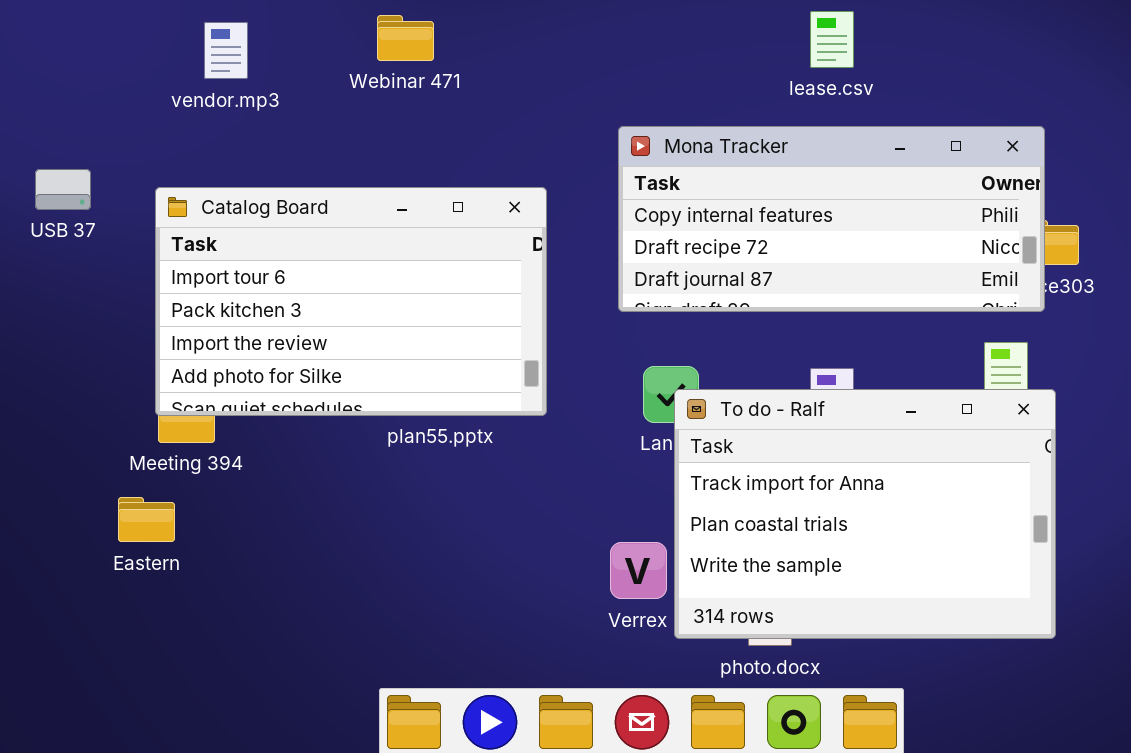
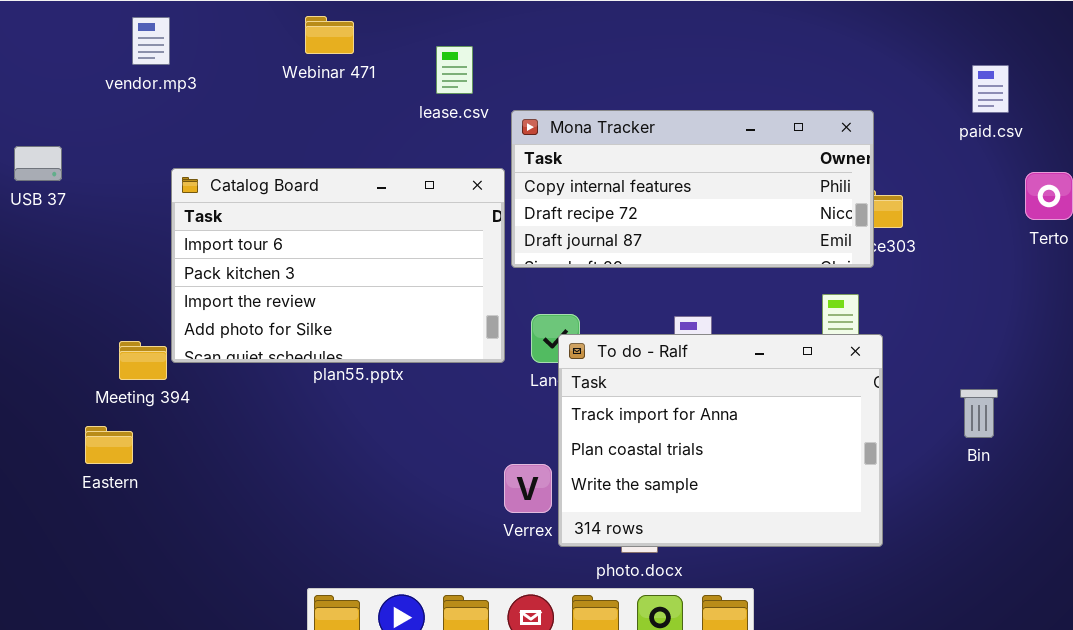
lease.csv: [810,11,854,68] -> [436,46,473,94], moved
vendor.mp3: [204,22,248,79] -> [132,17,170,65], moved
Catalog Board: [155,187,547,416] -> [171,168,505,363], moved

